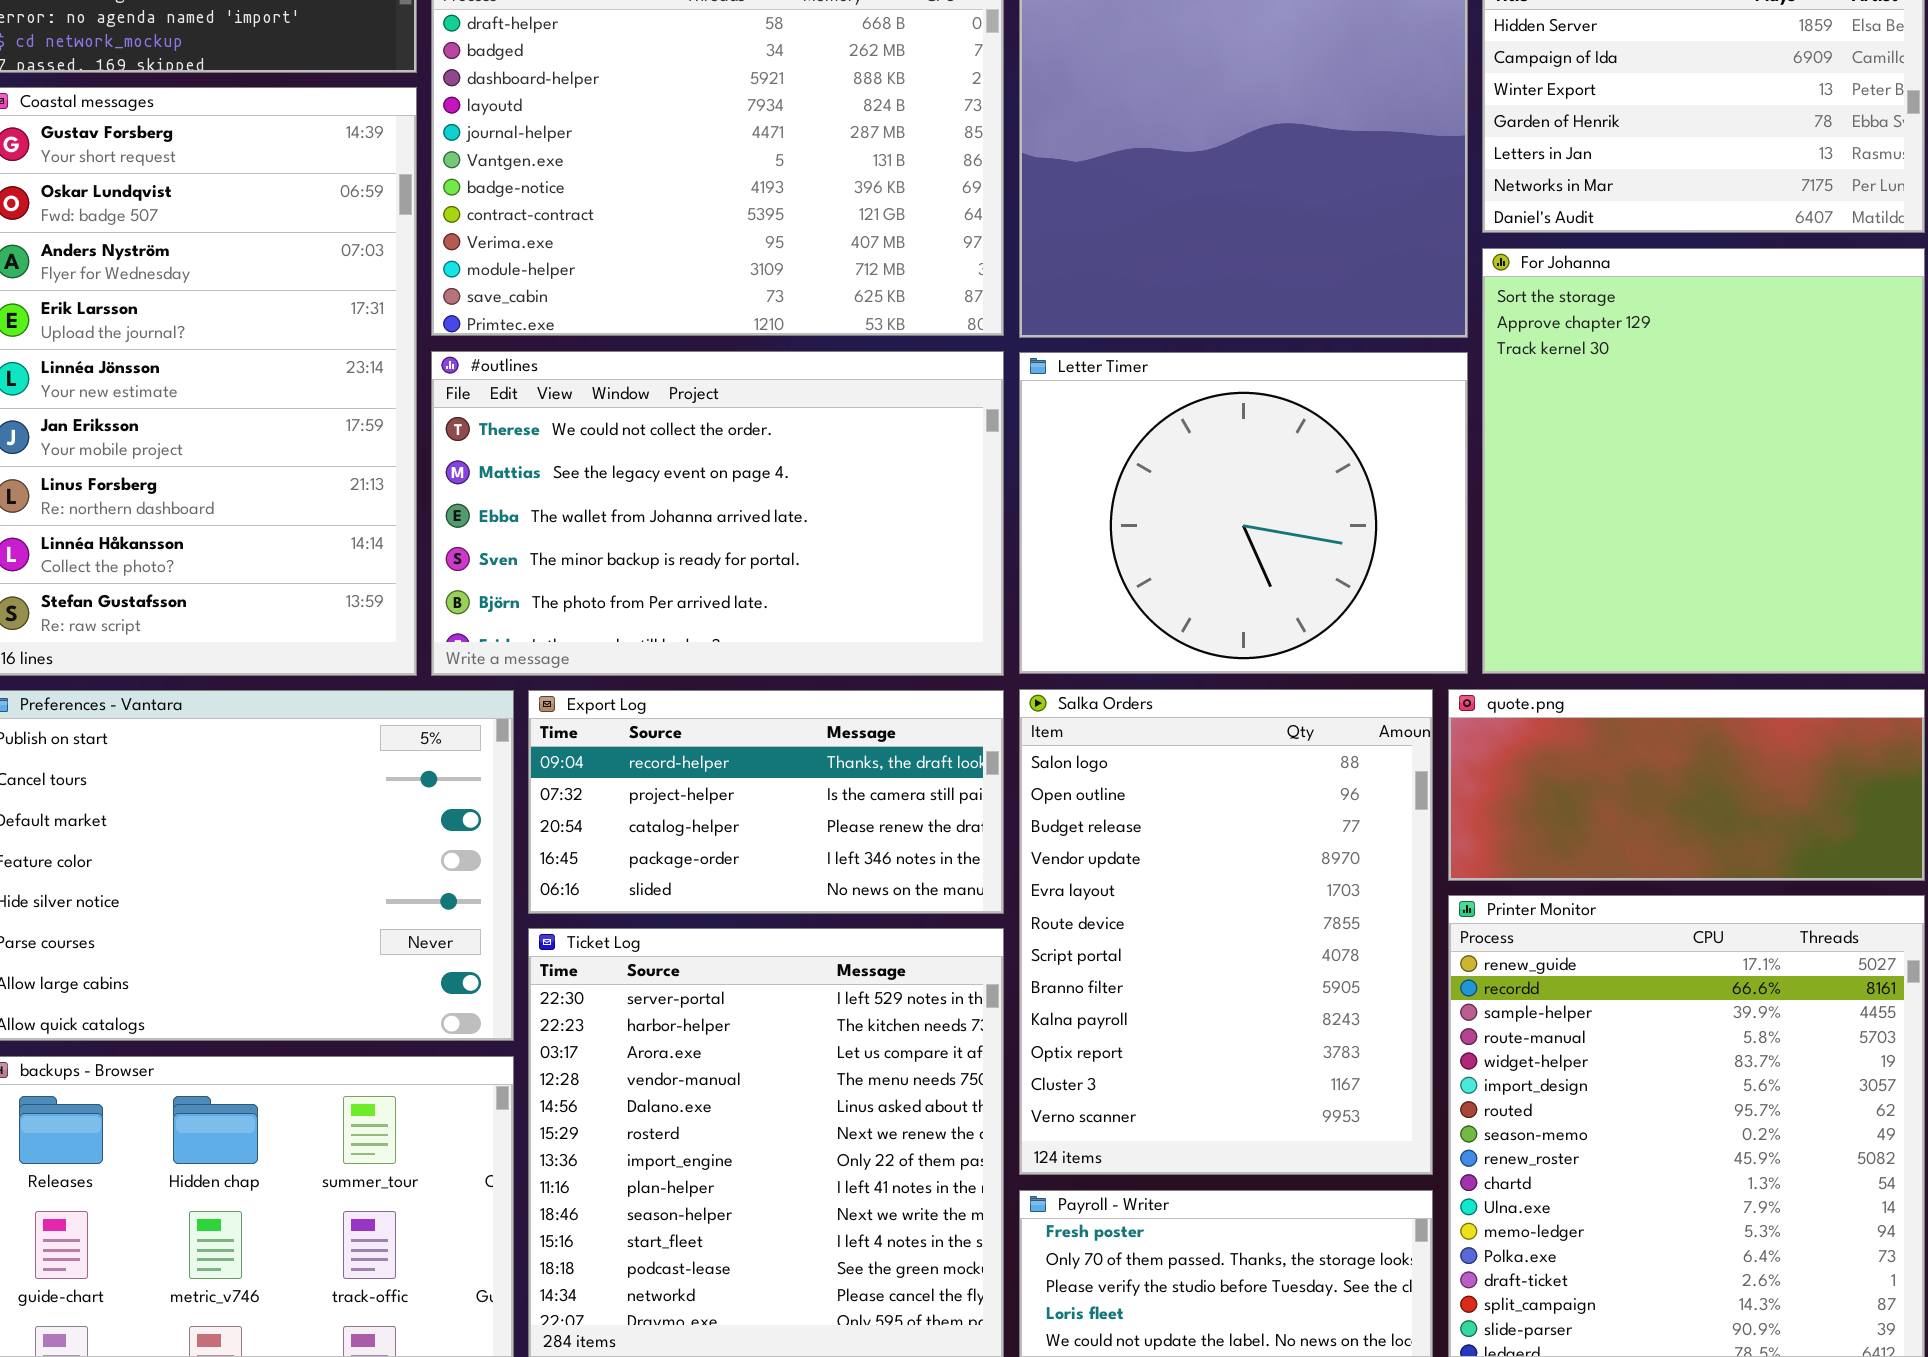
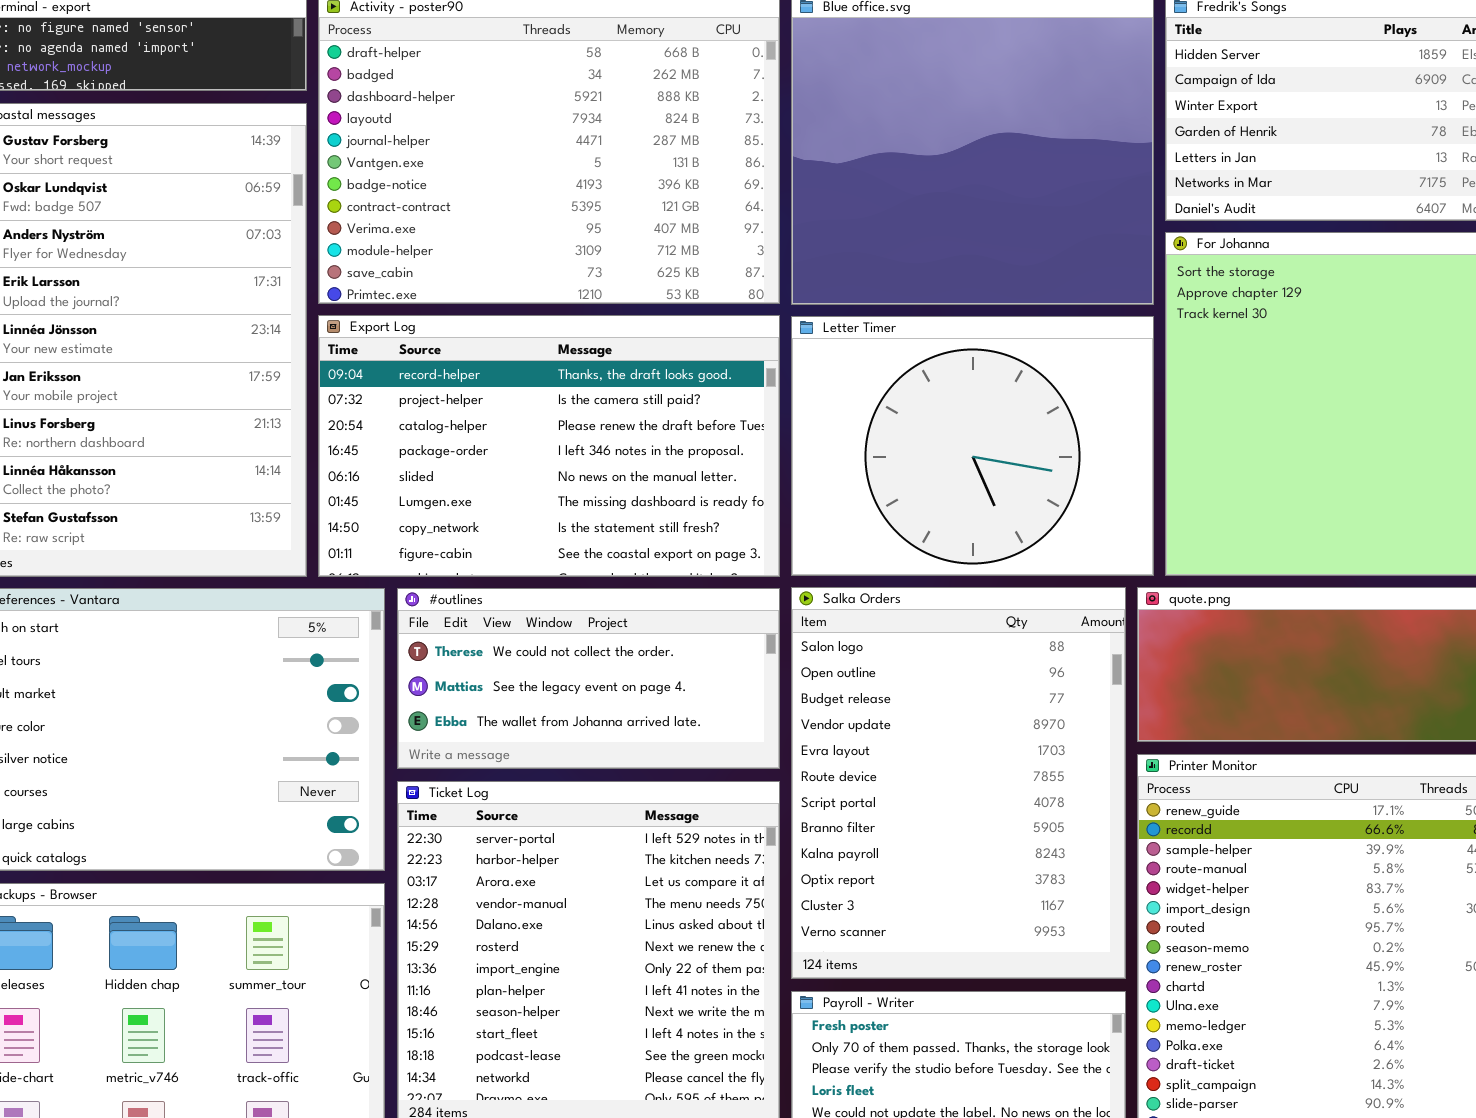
#outlines: [431,351,1004,676] -> [397,588,780,769], moved, resized
Export Log: [528,690,1004,914] -> [318,315,780,577], moved, resized

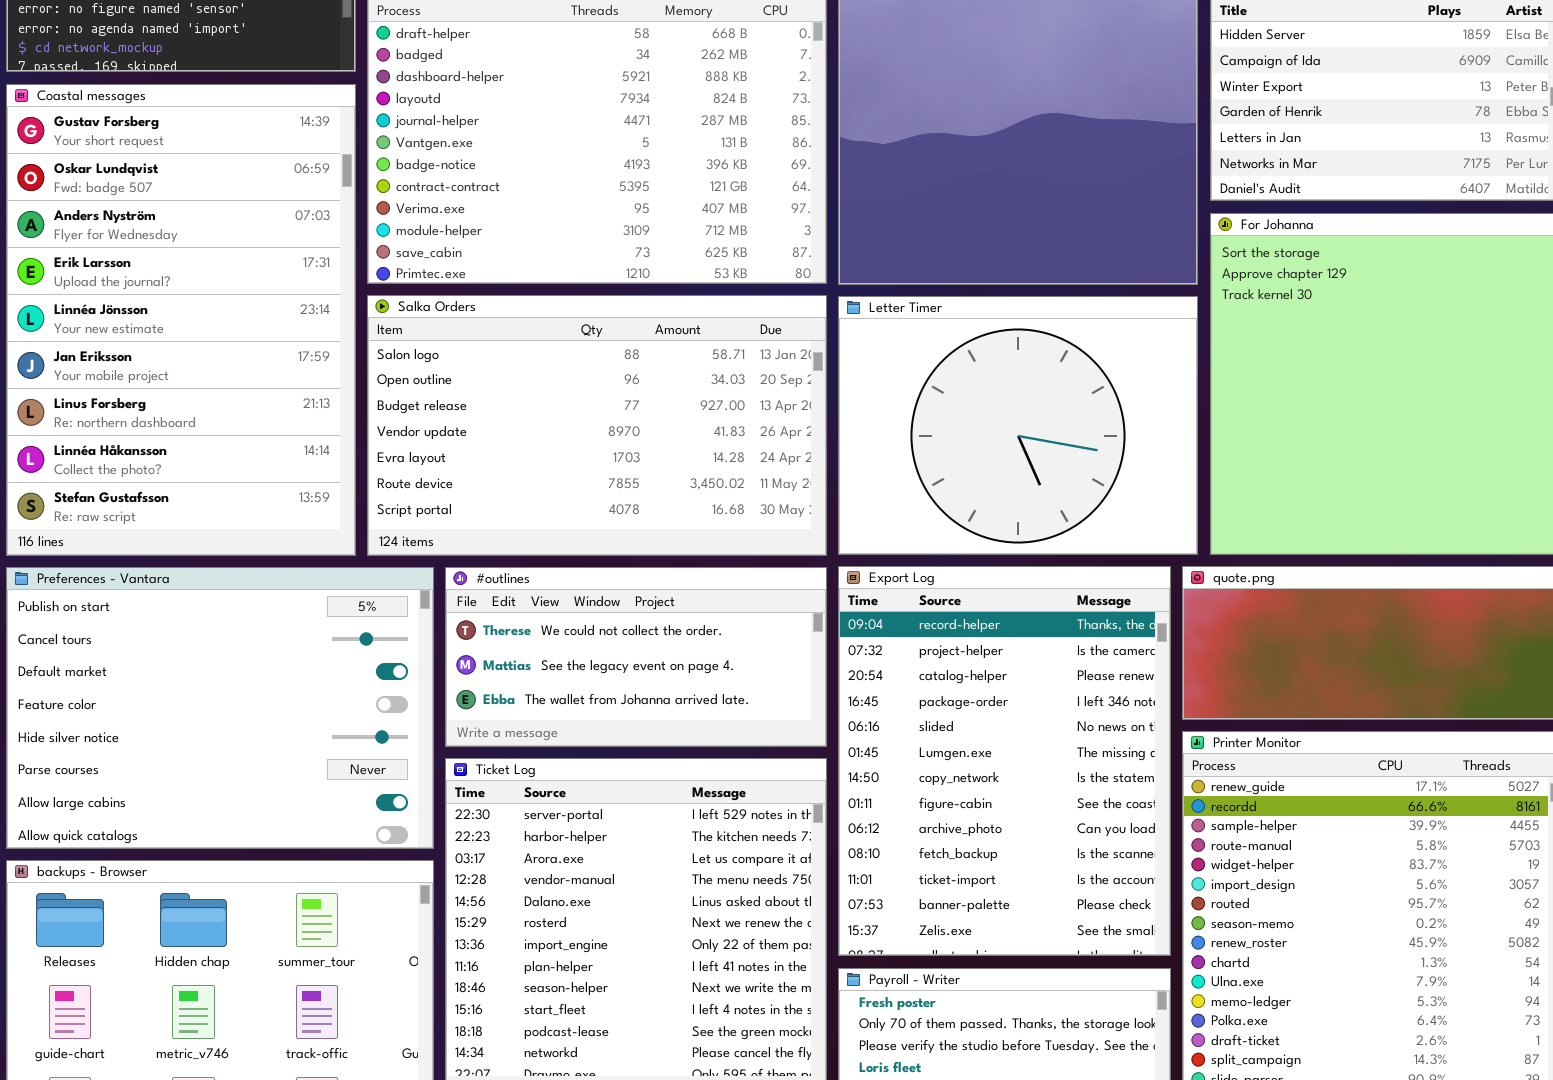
Export Log: [318,315,780,577] -> [838,566,1171,956], moved, resized
Salka Orders: [791,587,1126,979] -> [367,295,827,556], moved, resized

